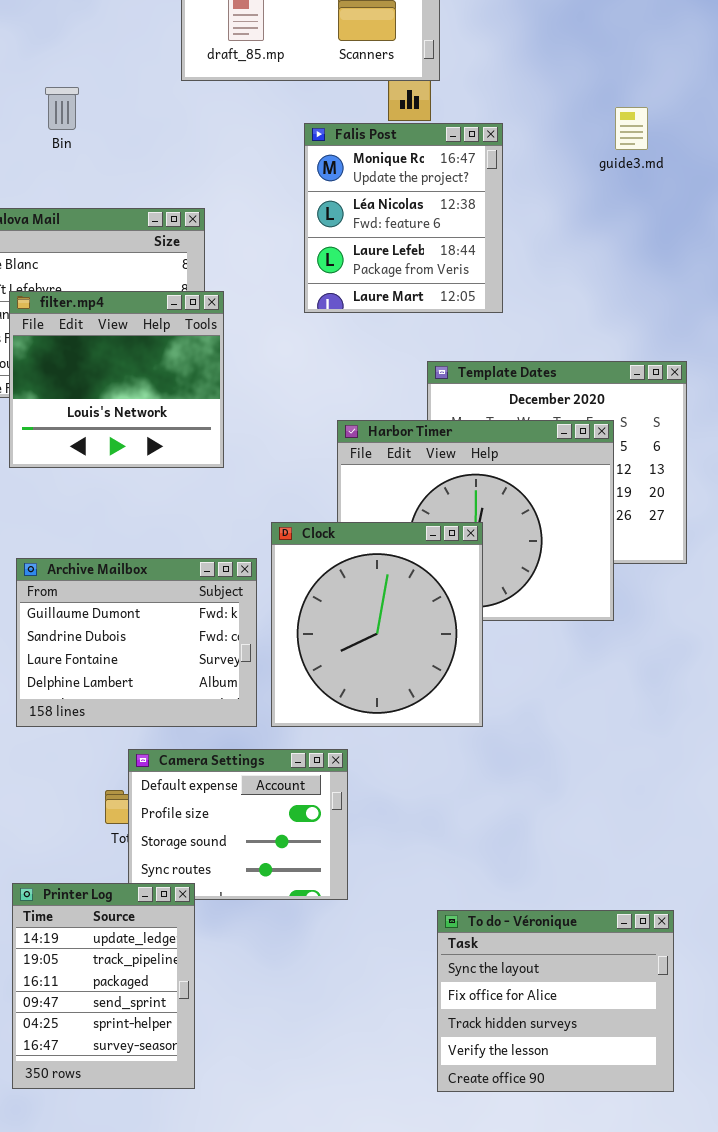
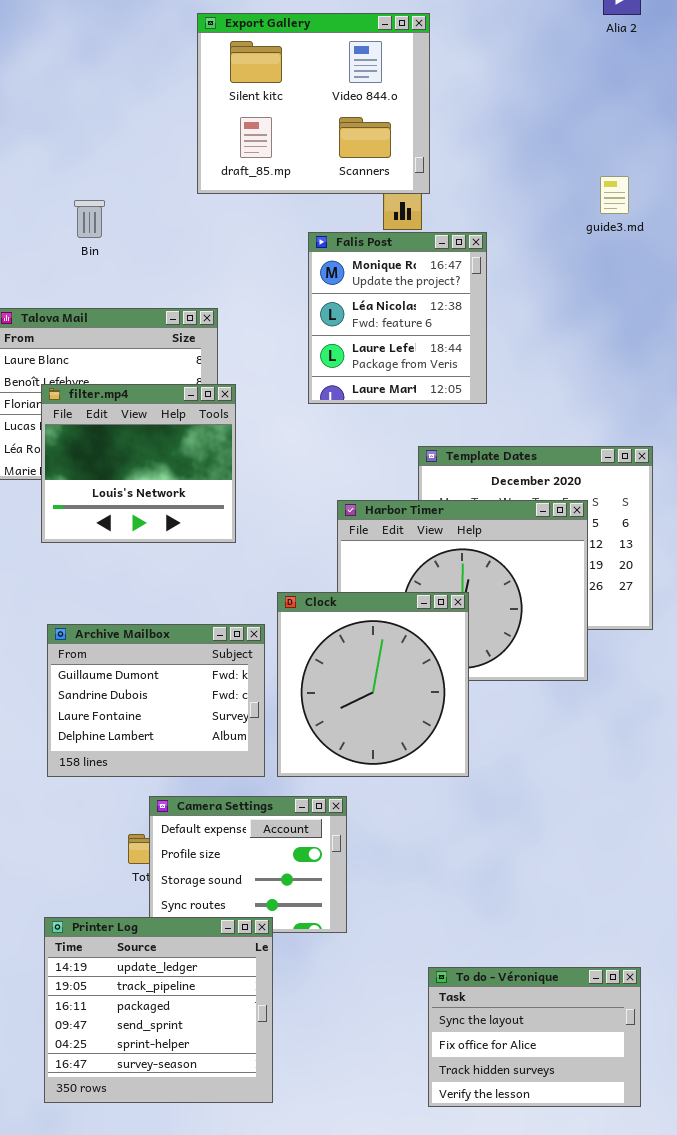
guide3.md: [615,107,648,150] -> [600,176,629,214], moved
Printer Log: [12,883,195,1089] -> [44,917,273,1103], resized
To do - Véronique: [437,910,674,1092] -> [428,967,641,1107], resized

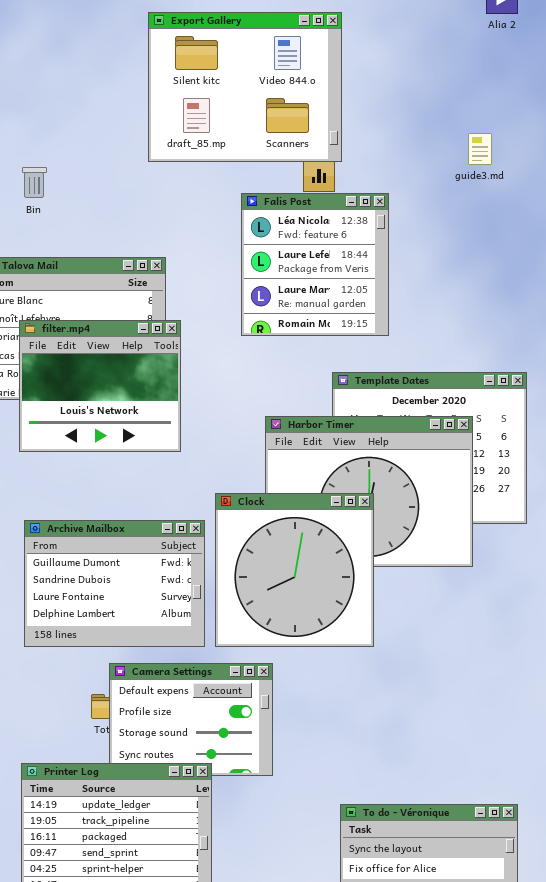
guide3.md: [600,176,629,214] -> [468,133,492,165], moved
Bin: [74,200,105,238] -> [22,167,47,198], moved
Falis Post: [308,232,487,404] -> [241,193,389,336], scrolled down 1 row

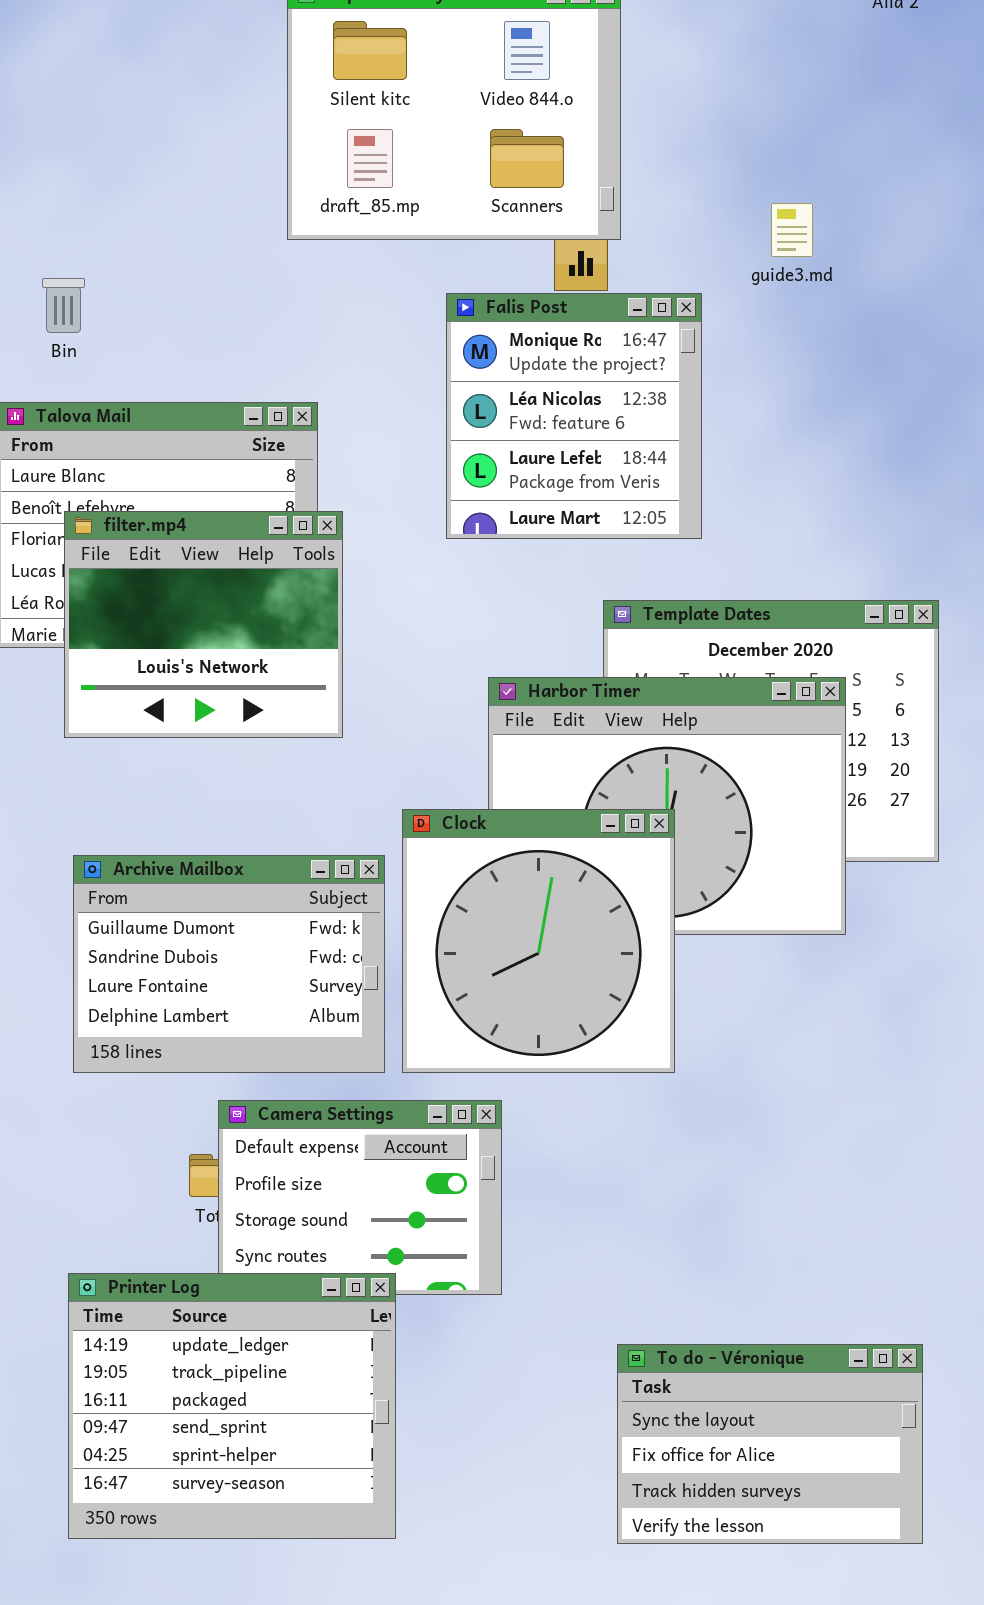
guide3.md: [468,133,492,165] -> [771,203,813,257], moved
Bin: [22,167,47,198] -> [42,278,85,333], moved
Falis Post: [241,193,389,336] -> [446,293,702,539], scrolled up 1 row

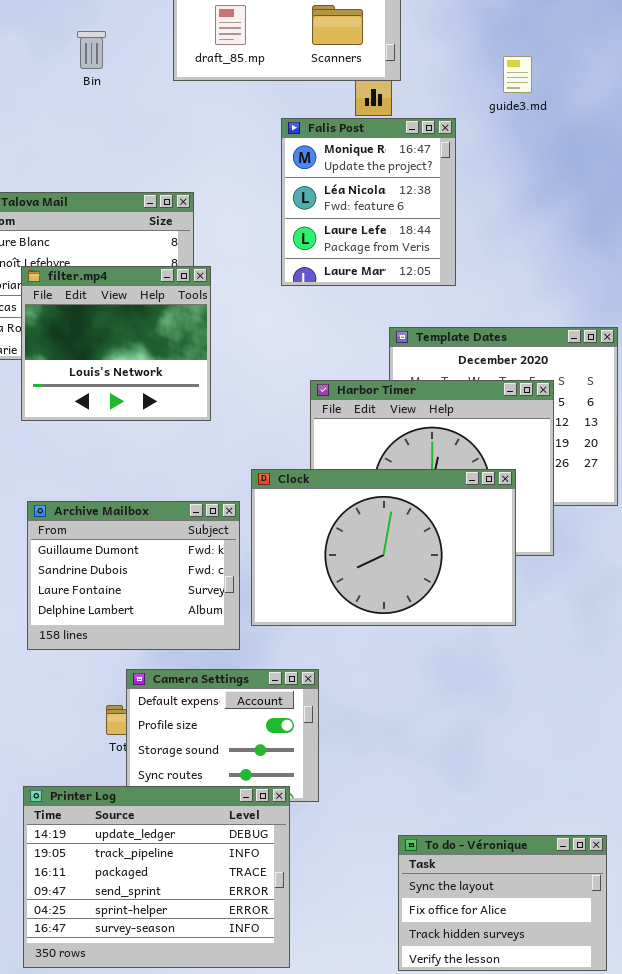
Bin: [42,278,85,333] -> [77,31,106,69], moved
Clock: [402,809,675,1073] -> [251,469,516,626], resized
Printer Log: [68,1273,396,1539] -> [23,786,290,968], resized

